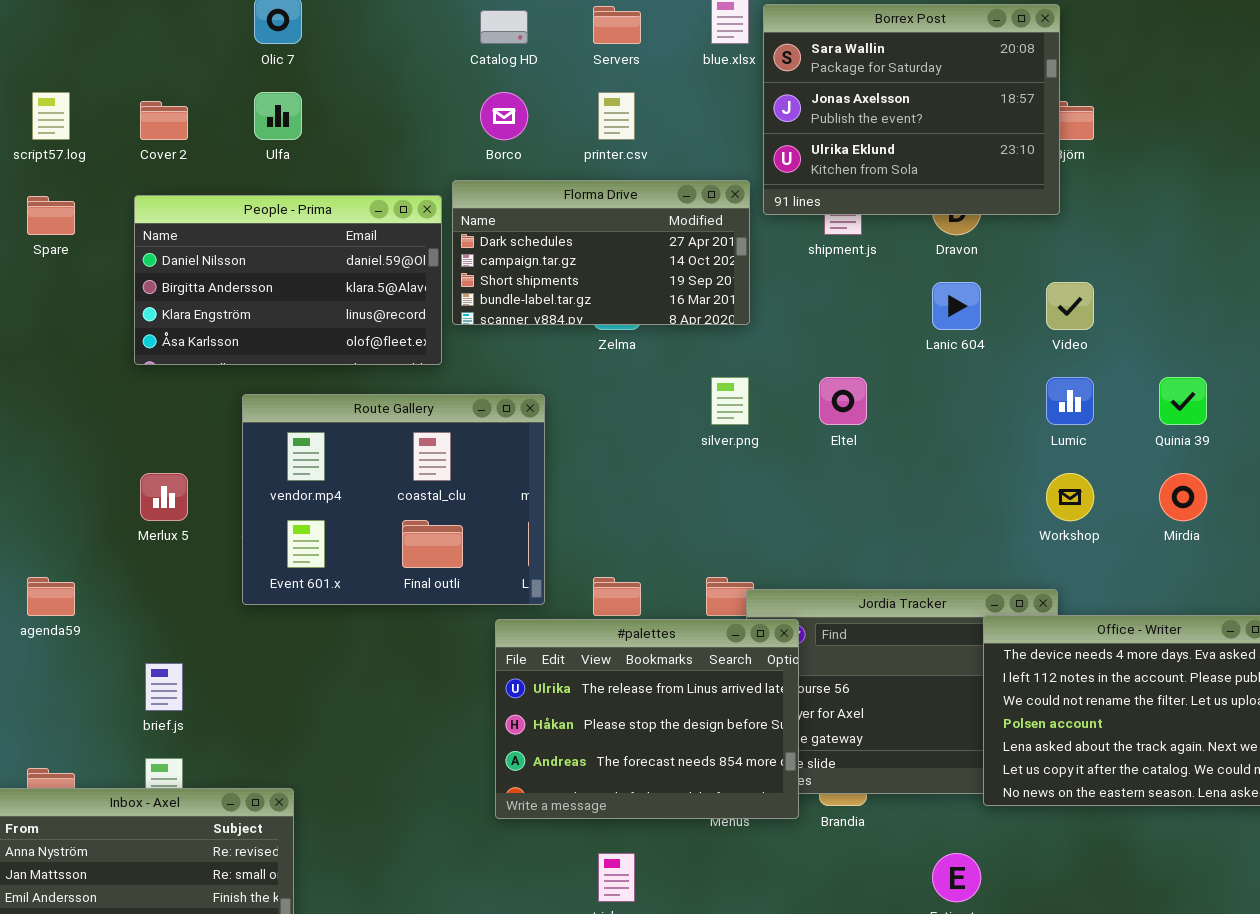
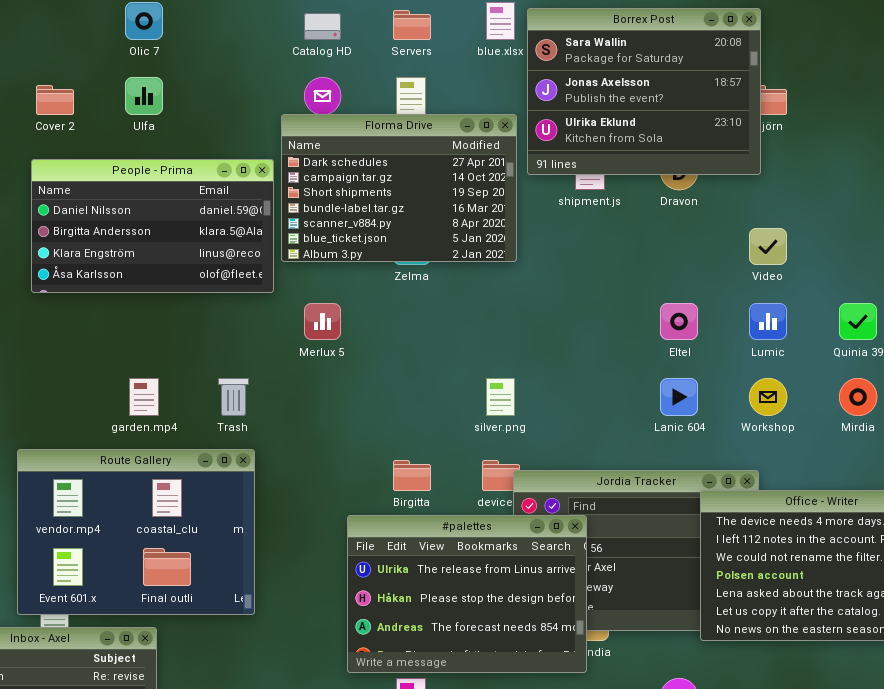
Florma Drive: [452,180,750,325] -> [281,114,517,262], resized
Lanic 604: [932,282,981,330] -> [660,378,698,416], moved
silver.png: [711,377,749,425] -> [486,378,515,416], moved
Eltel: [819,377,867,425] -> [660,303,698,340], moved
Route Gallery: [242,394,545,605] -> [17,449,255,615], moved
Merlux 5: [140,473,188,521] -> [304,303,341,340], moved
#palettes: [495,619,799,819] -> [347,515,587,673], moved

